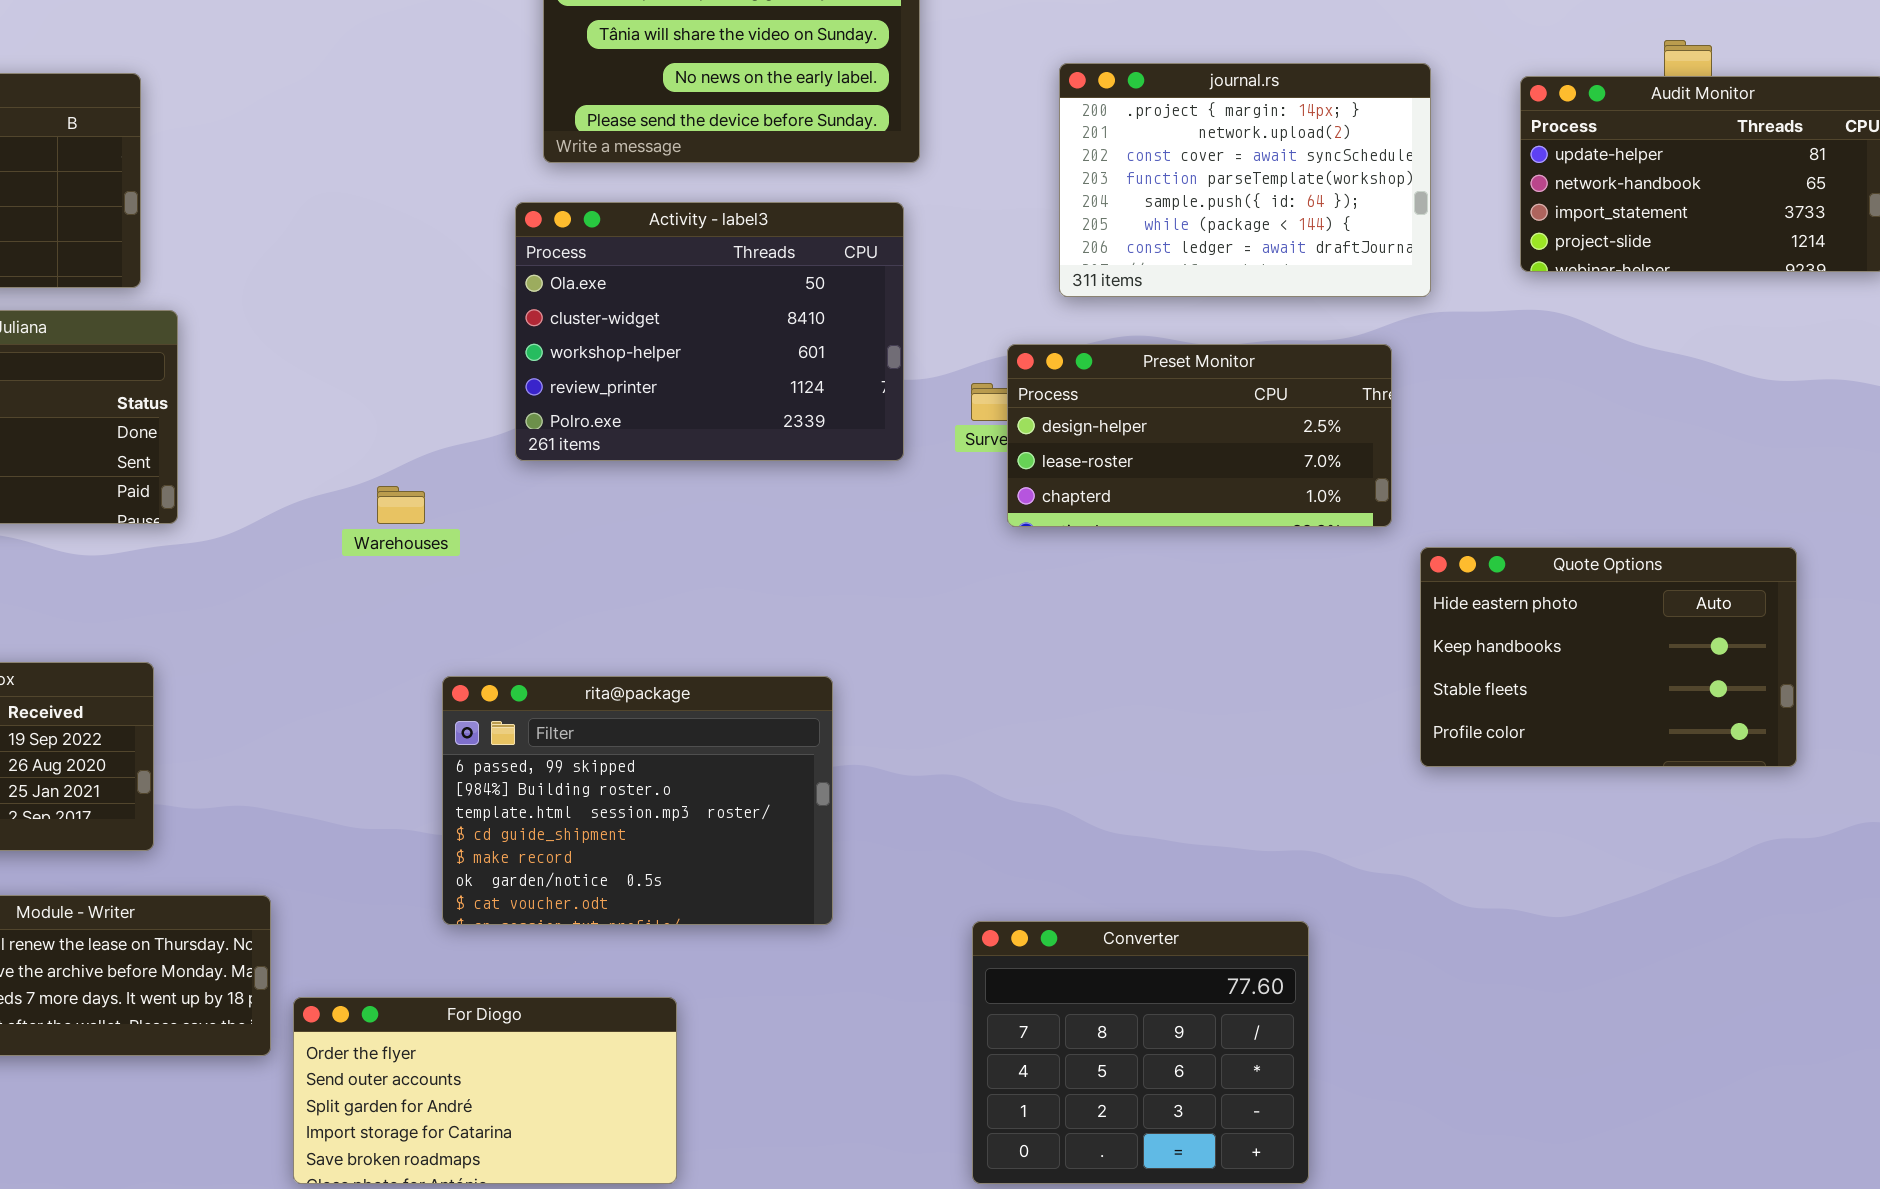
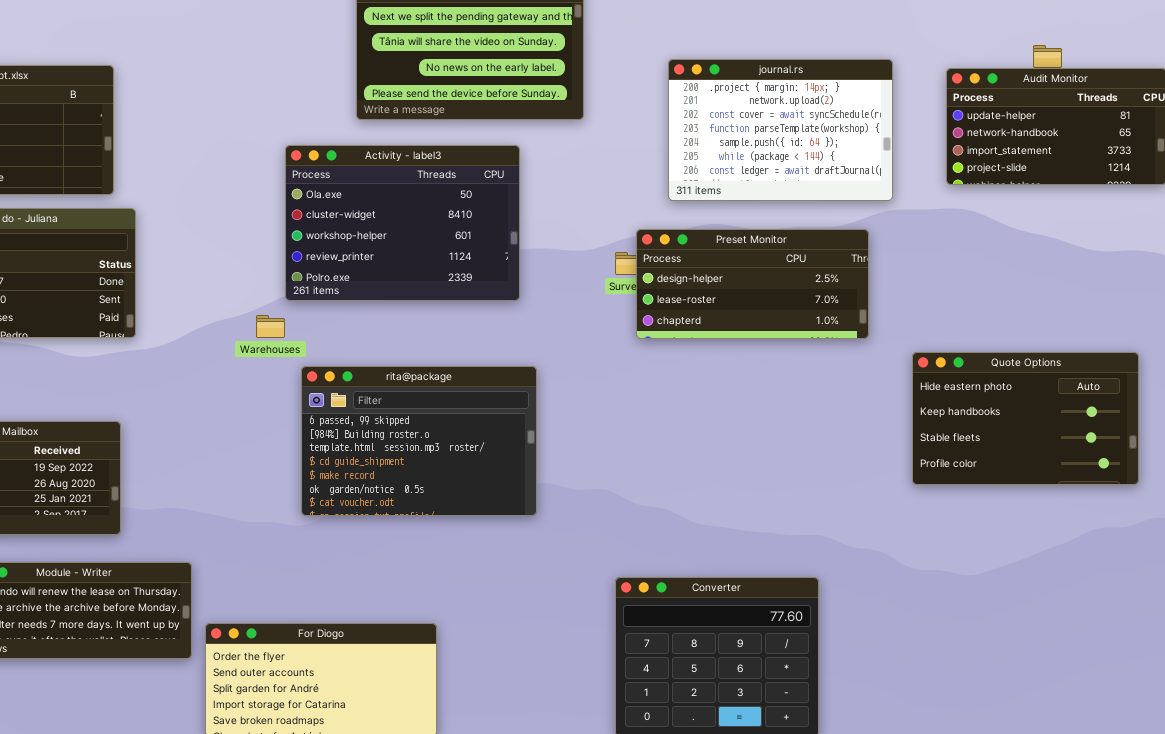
Activity - label3: [515,202,904,461] -> [285,145,520,301], moved
Quote Options: [1420,547,1797,767] -> [912,352,1139,485], moved
rita@package: [442,676,833,925] -> [301,366,537,516], moved

